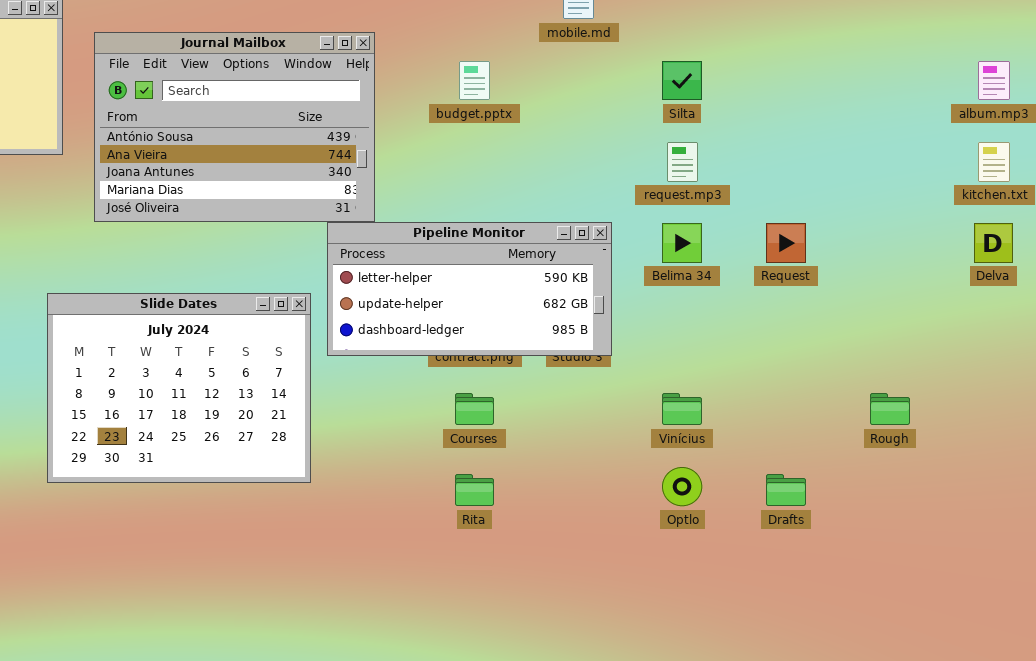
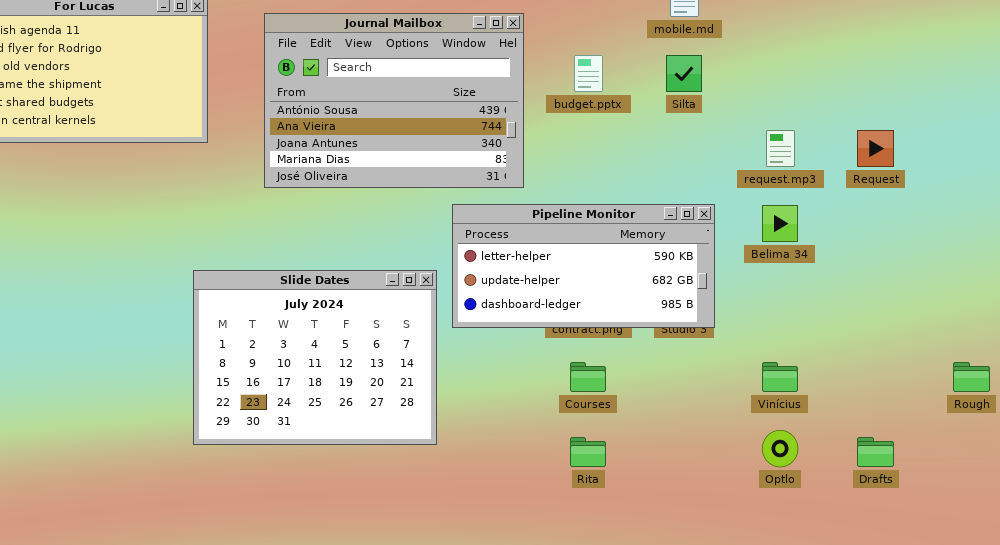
Journal Mailbox: [94,32,375,222] -> [264,13,524,188], moved
Silta: [662,61,702,100] -> [666,55,702,92], moved
Request: [766,223,806,263] -> [857,130,894,167], moved

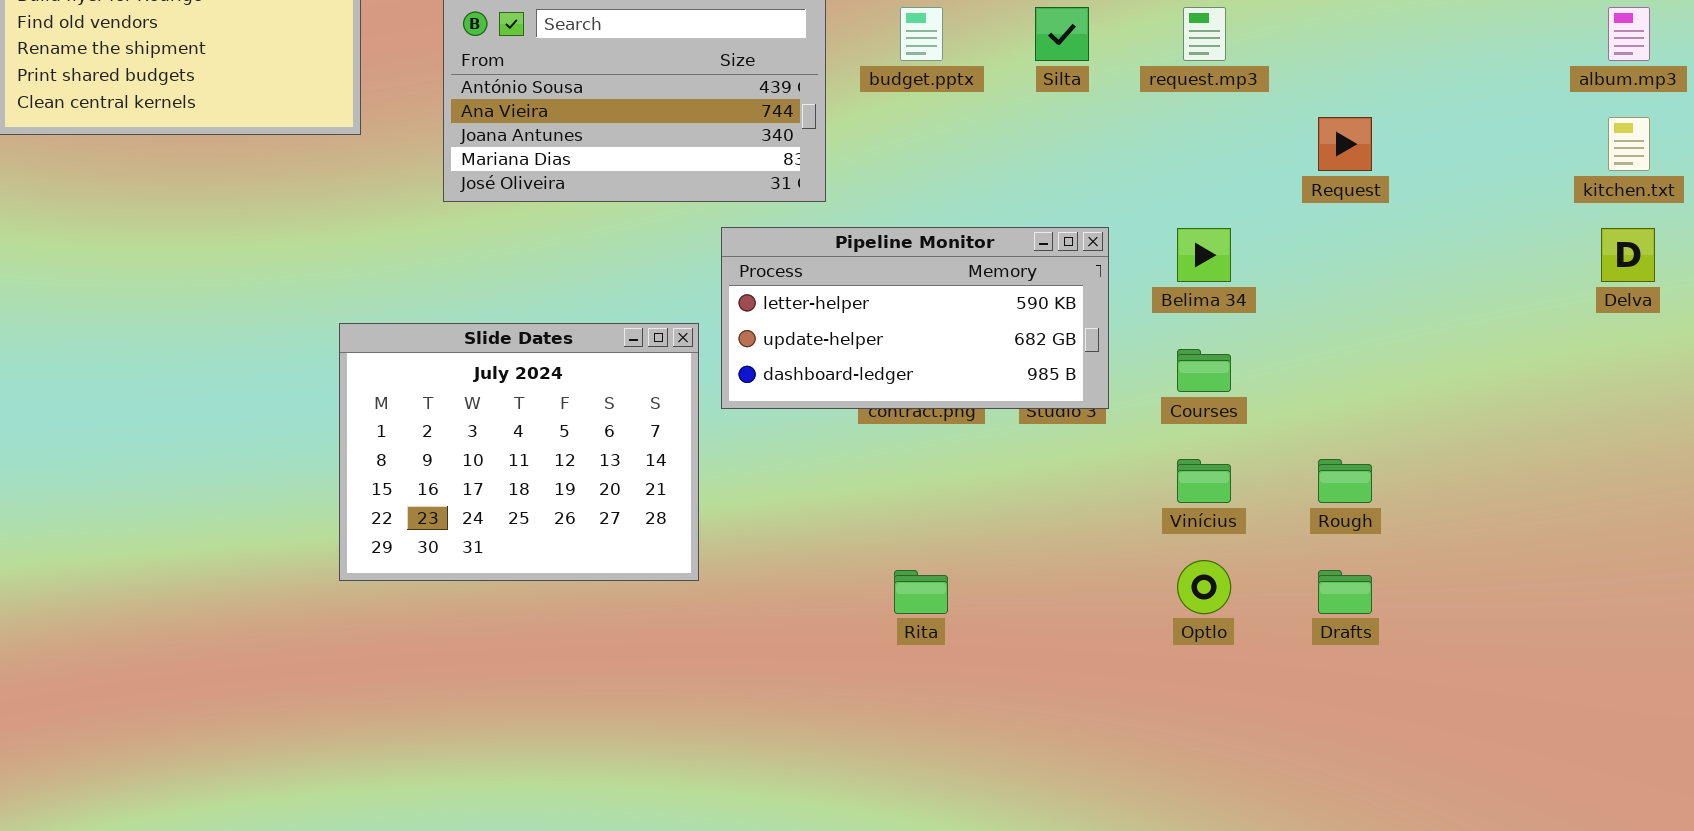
request.mp3: [766,130,795,167] -> [1183,7,1226,61], moved
Courses: [570,362,606,392] -> [1177,349,1231,392], moved
Rough: [953,362,990,392] -> [1318,459,1372,503], moved

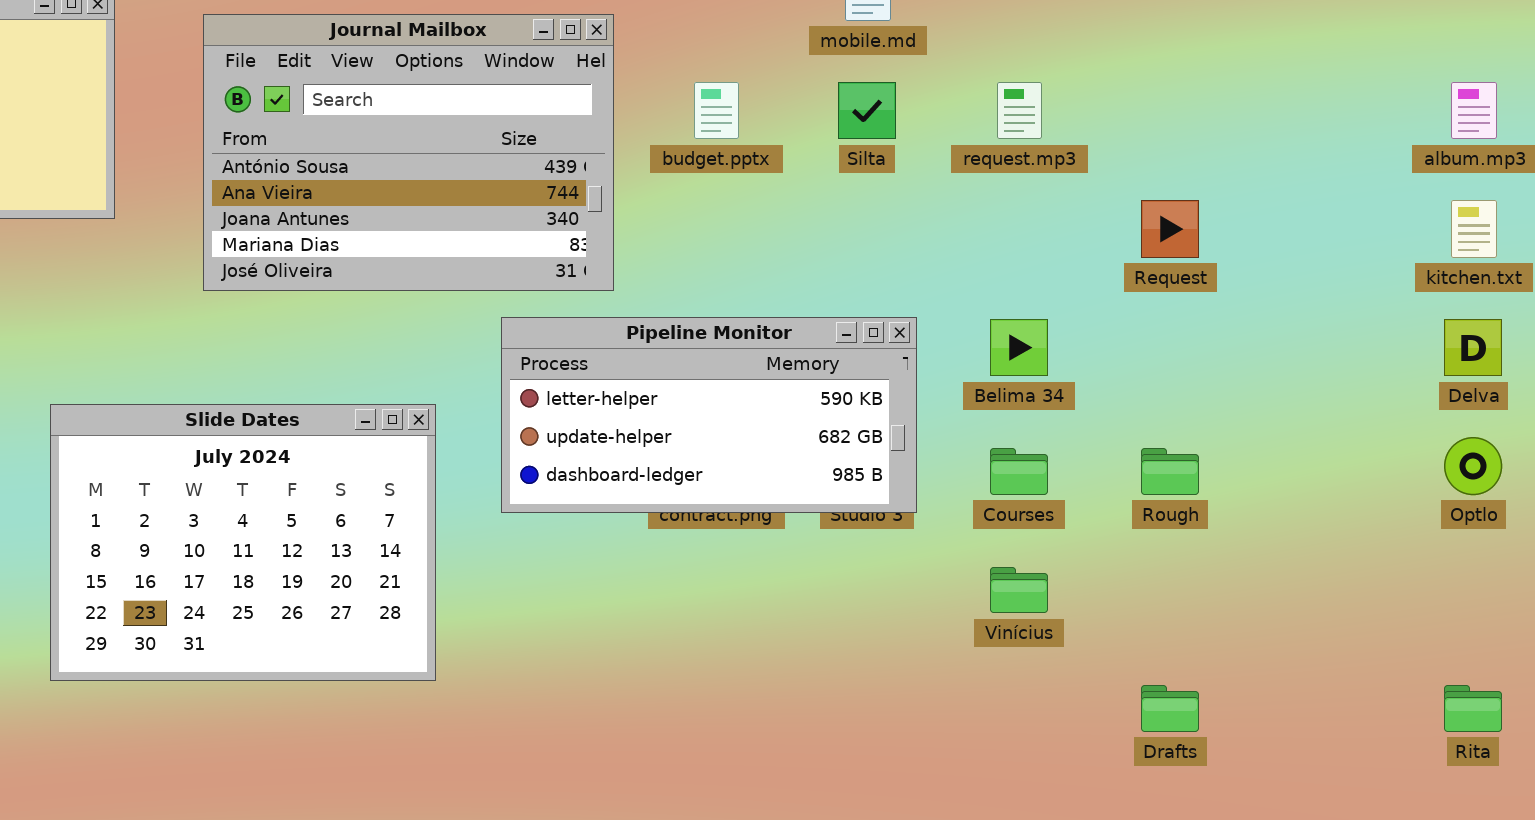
Slide Dates: [339,323,699,581] -> [50,404,436,681], moved
Rough: [1318,459,1372,503] -> [1141,448,1199,495], moved
Optlo: [1177,560,1231,614] -> [1444,437,1502,495], moved
Rita: [894,570,948,614] -> [1444,685,1502,732], moved

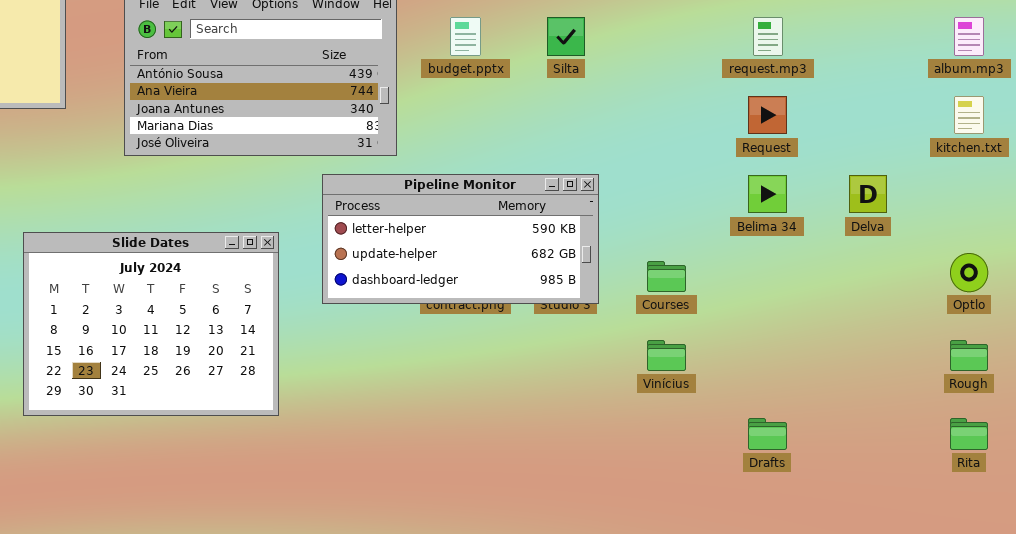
request.mp3: [997,82,1042,139] -> [753,17,783,56], moved
Belima 34: [990,319,1048,376] -> [748,175,787,213], moved
Delva: [1444,319,1502,376] -> [849,175,887,213], moved
Rough: [1141,448,1199,495] -> [950,340,988,371], moved

